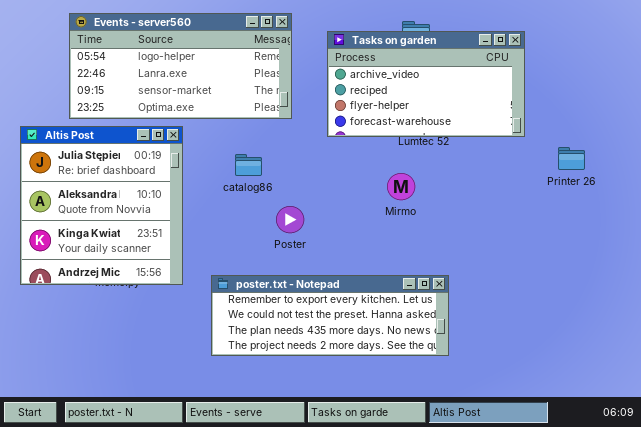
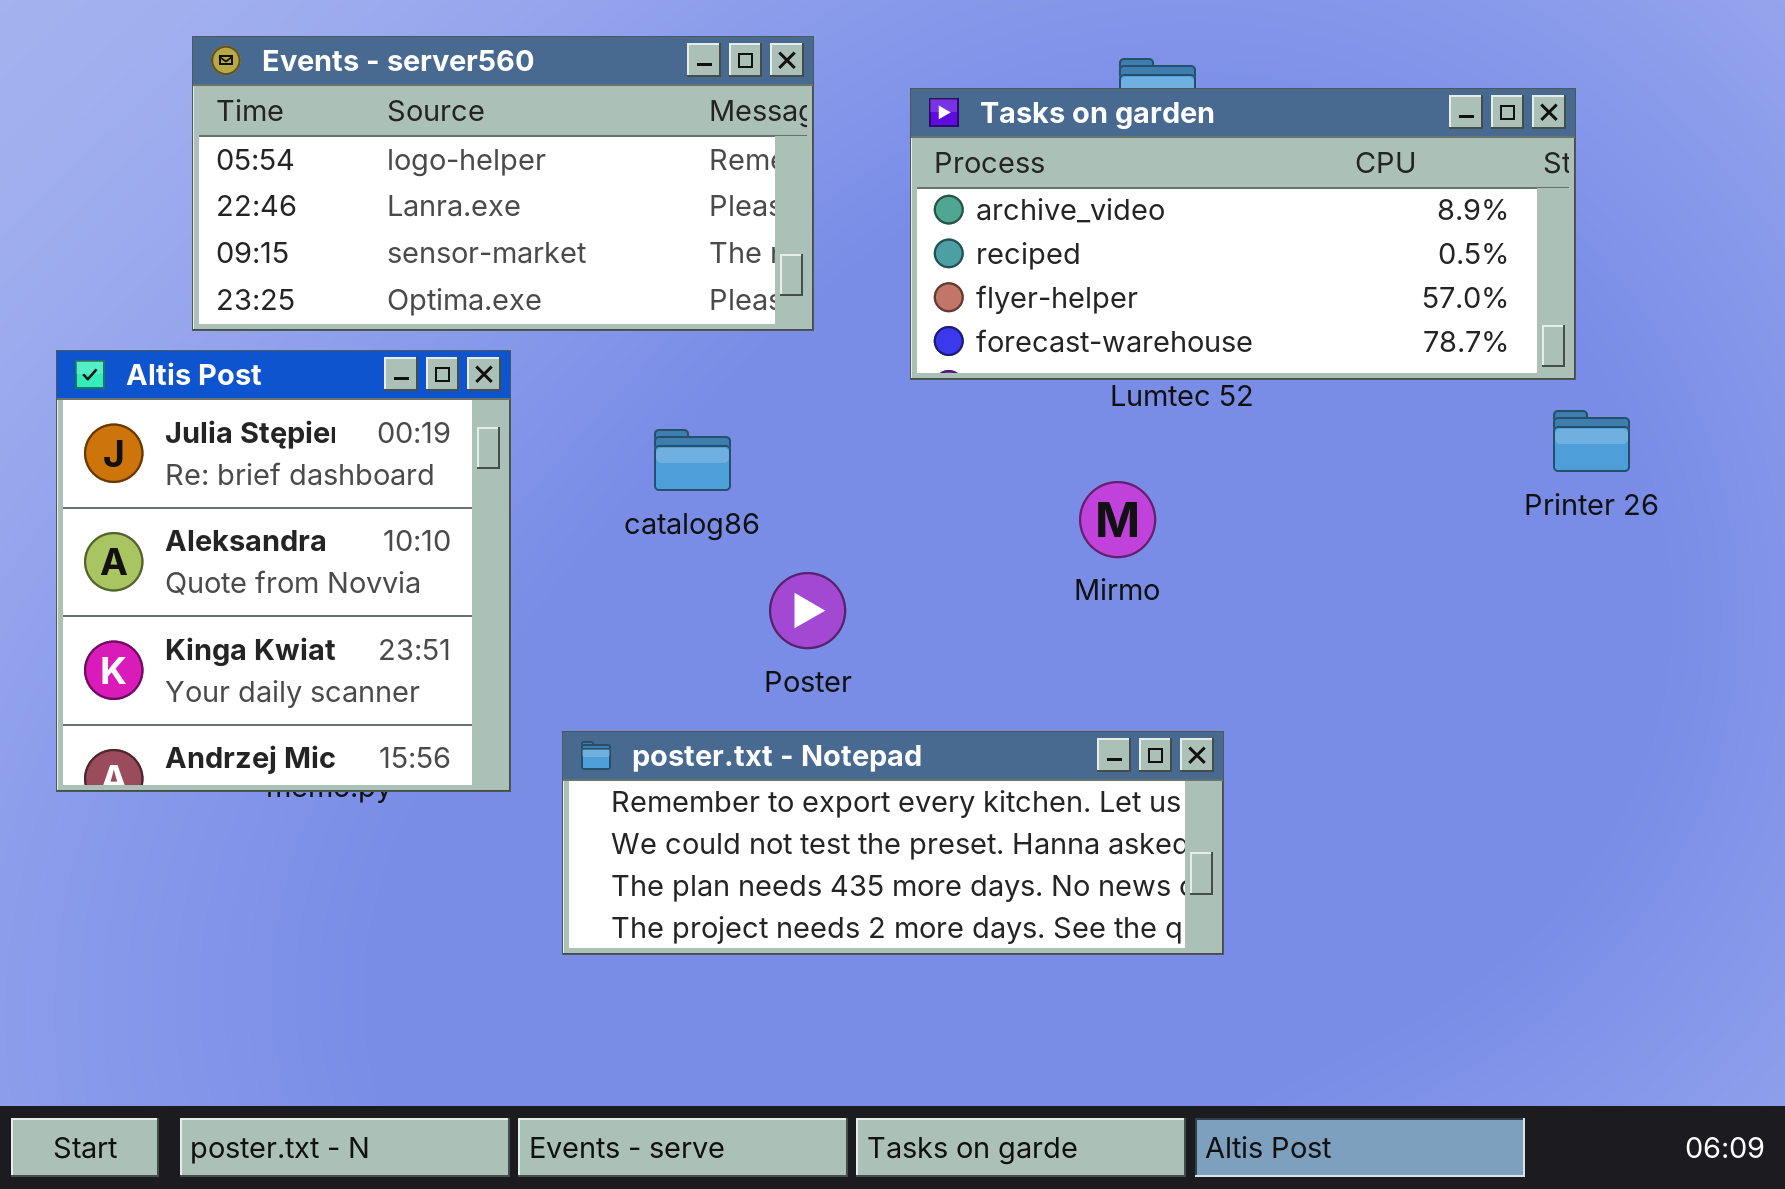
Tasks on garden: [327,31,525,137] -> [910,88,1576,380], resized
poster.txt - Notepad: [211,275,449,356] -> [562,731,1224,955], moved

